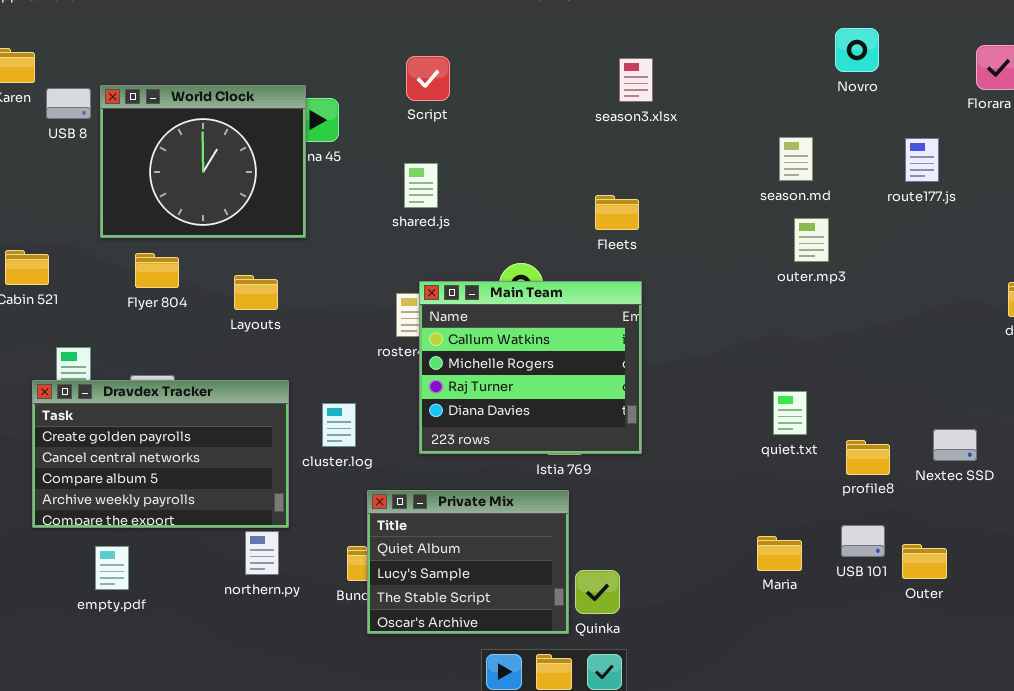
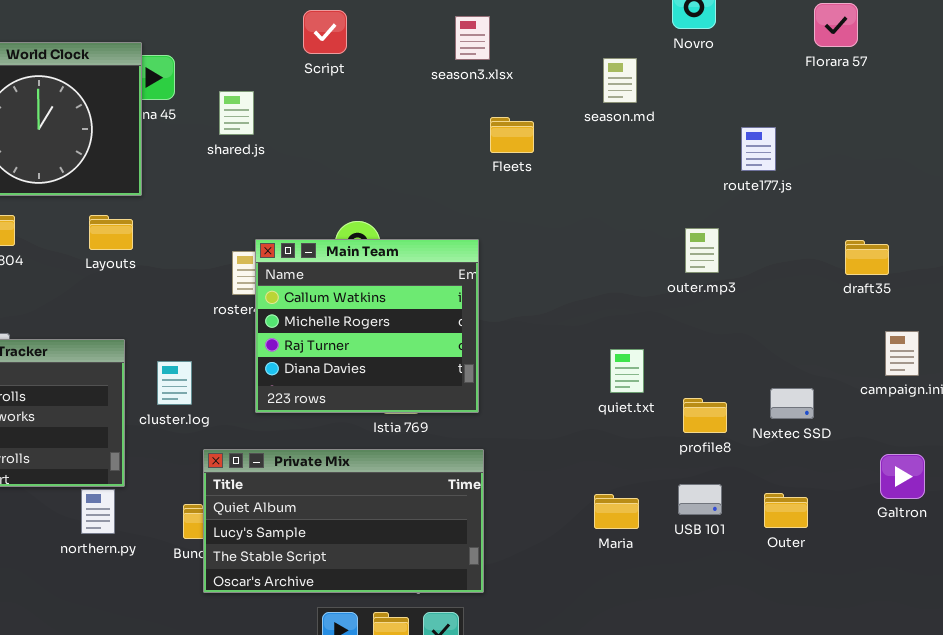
Script: [406,56,450,101] -> [303,10,347,54], moved
season.md: [779,137,813,181] -> [603,58,637,103], moved
route177.js: [905,138,939,182] -> [741,127,776,171], moved
shared.js: [404,163,438,208] -> [219,91,254,135], moved
Fleets: [595,195,639,230] -> [490,117,534,153], moved
outer.mp3: [794,218,829,262] -> [685,228,719,273], moved
Layouts: [234,275,278,310] -> [89,215,133,250], moved
Private Mix: [367,490,569,634] -> [203,449,484,593], resized
Outer: [902,544,947,579] -> [764,493,808,528], moved

